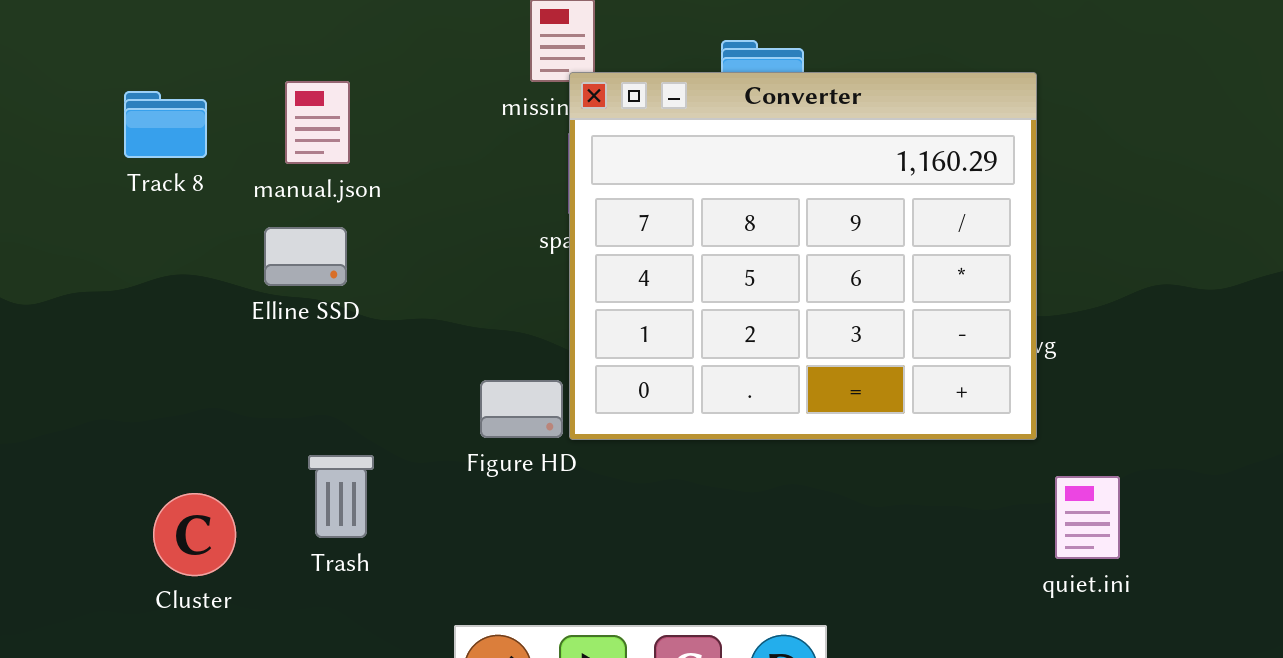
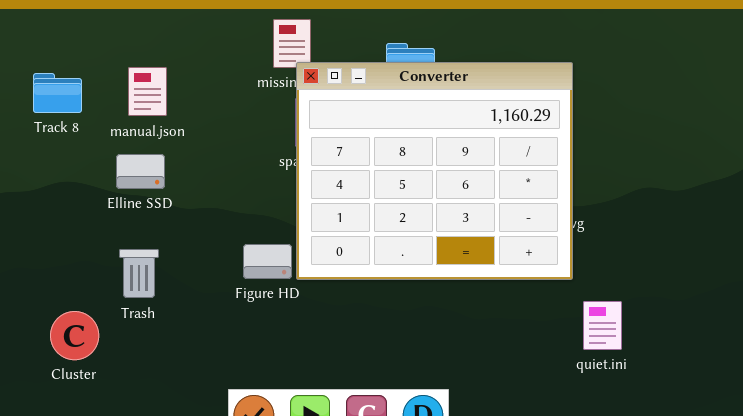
Trash: [308,455,374,538] -> [119,249,159,298], moved

